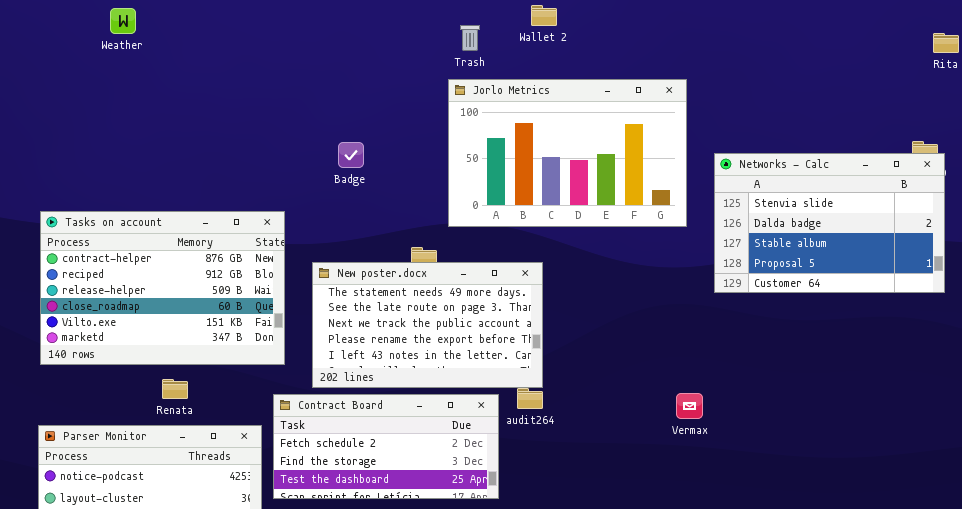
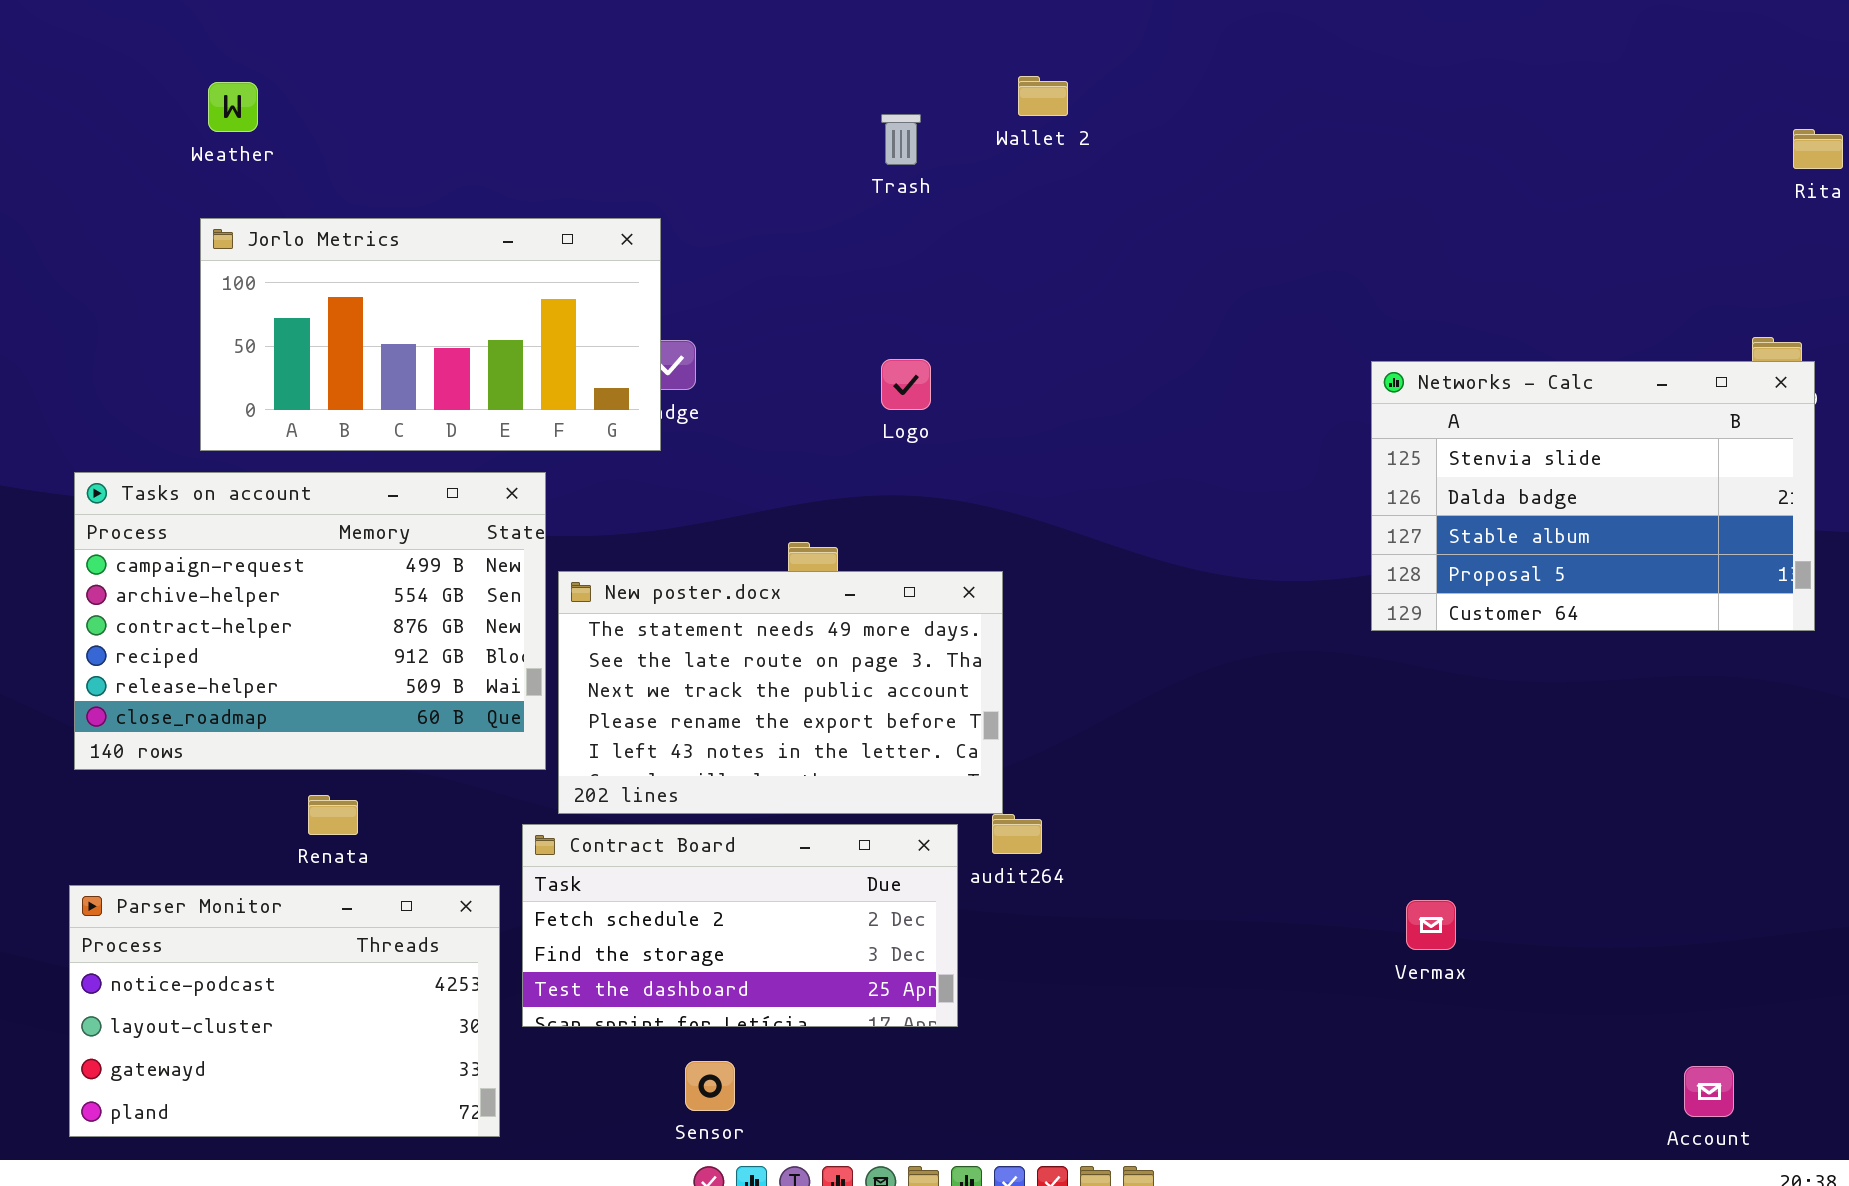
Jorlo Metrics: [448,79,687,227] -> [200,218,661,451], moved, resized
Tasks on account: [40,211,285,365] -> [74,472,546,770], scrolled up 2 rows
New poster.docx: [312,262,543,388] -> [558,571,1003,814], moved
Vermax: [676,393,703,419] -> [1406,900,1456,950], moved

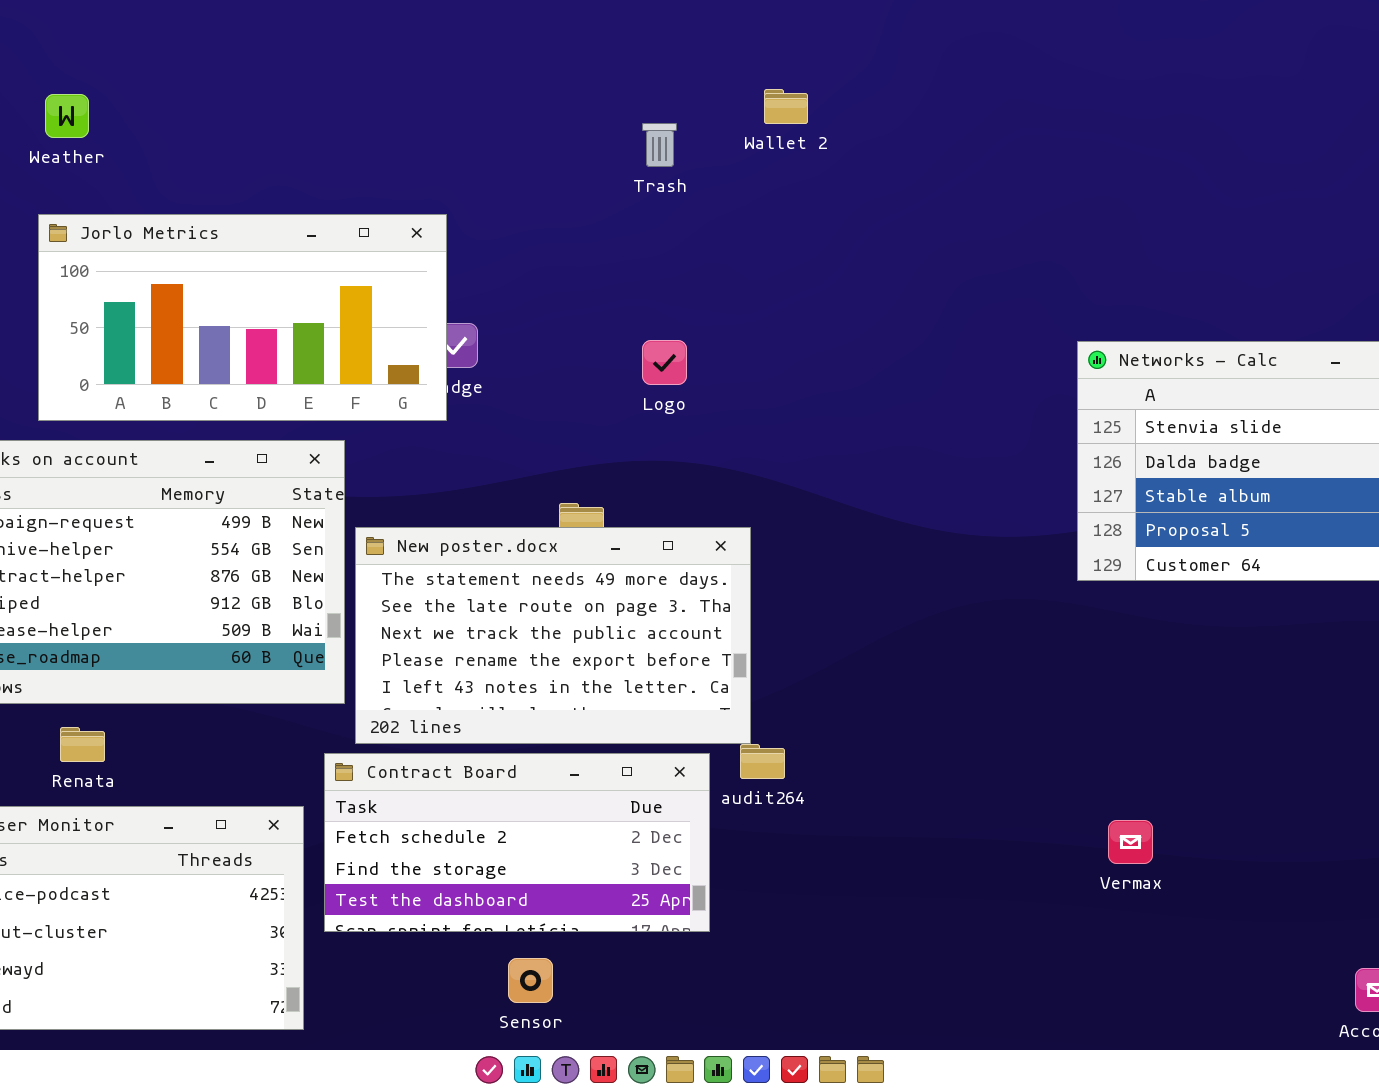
Renata: [308,795,358,835] -> [60,727,105,762], moved
Sensor: [685,1061,735,1111] -> [508,958,553,1003], moved

